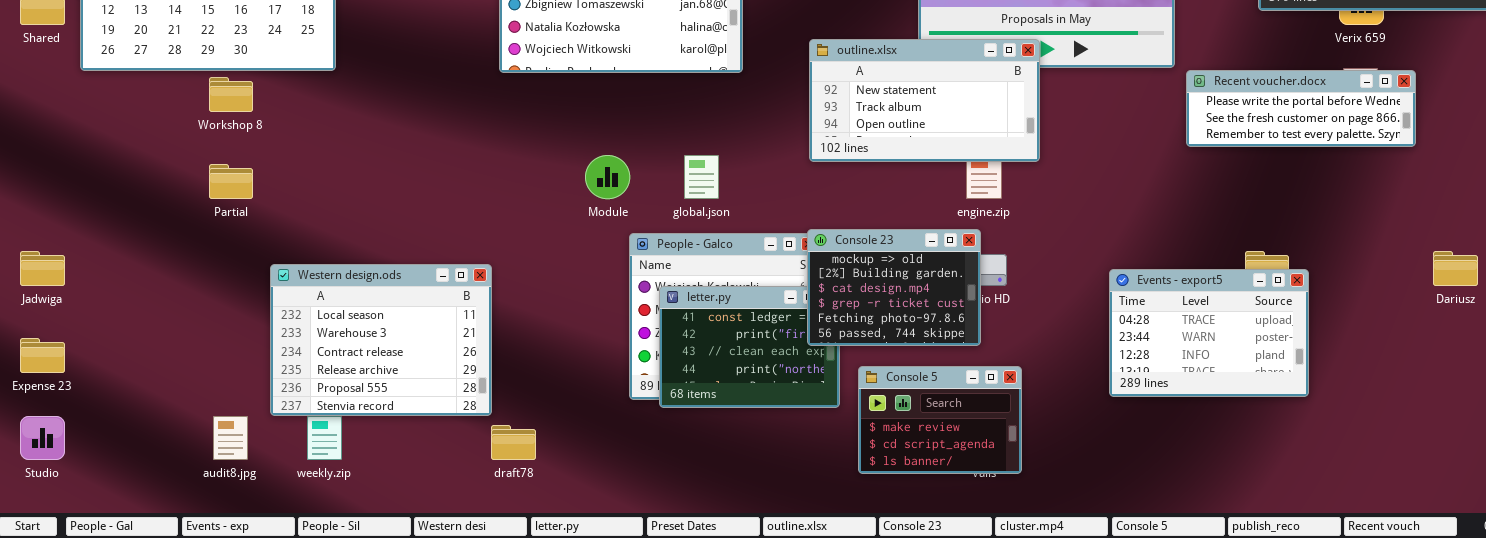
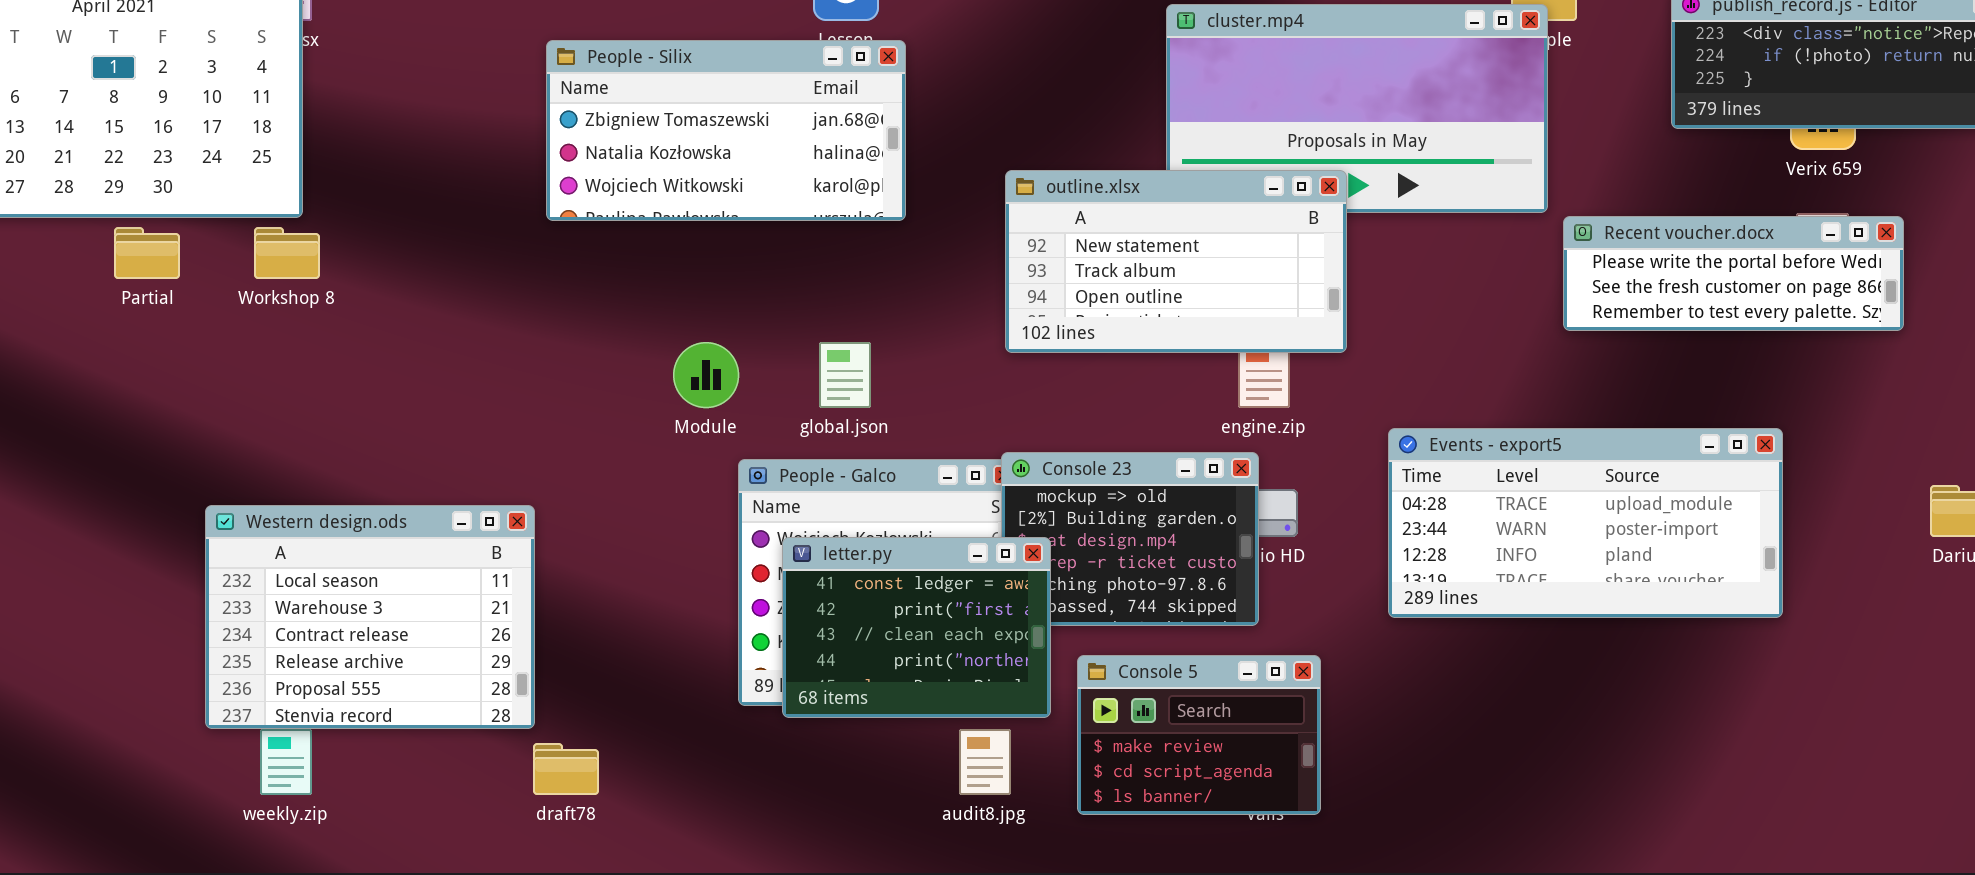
Workshop 8: [209,77,253,112] -> [254,227,320,279], moved
Partial: [209,164,253,199] -> [114,227,180,279], moved
Events - export5: [1109,269,1309,397] -> [1388,428,1783,618], moved, resized
letter.py: [659,286,840,408] -> [782,537,1051,718], raised
audit8.jpg: [213,416,248,460] -> [959,729,1011,795], moved

